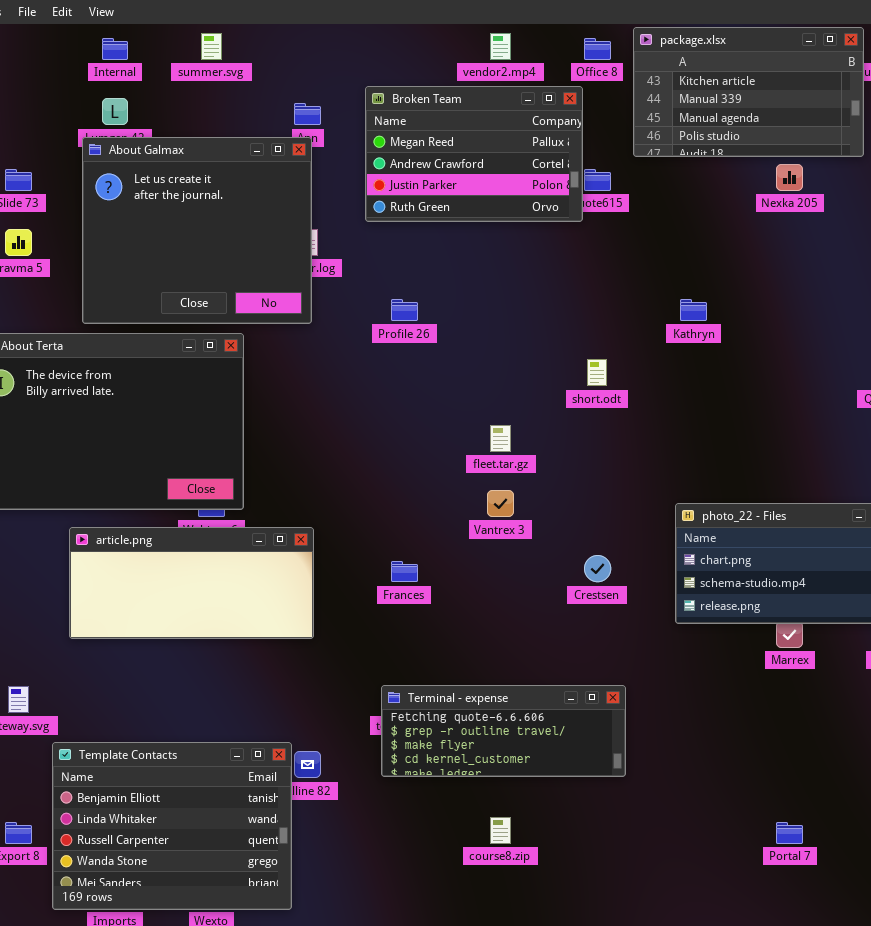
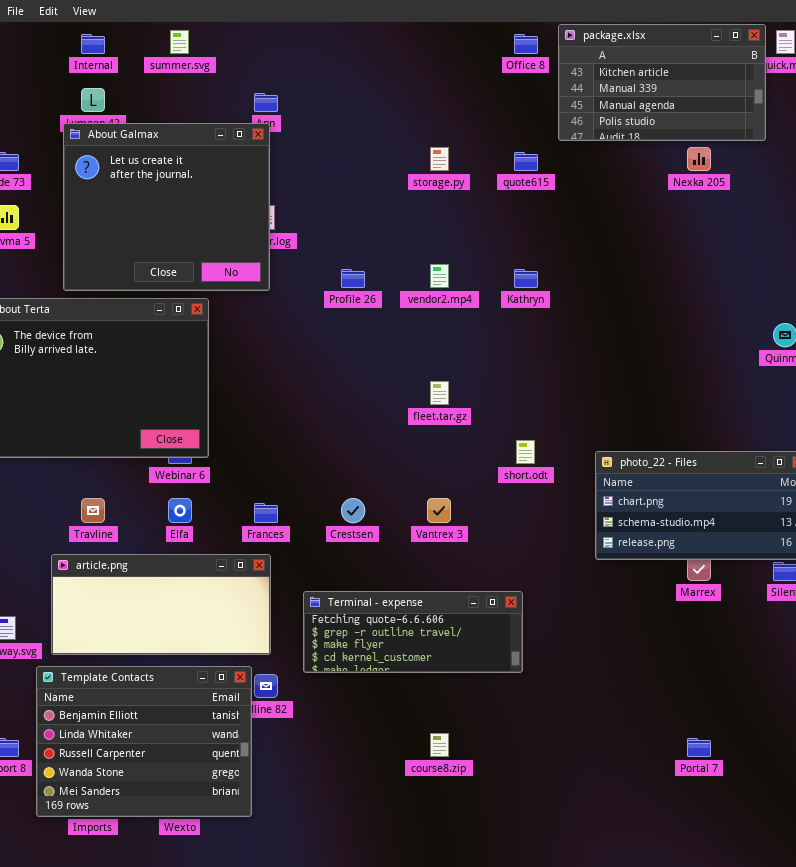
vendor2.mp4: [490,33,511,60] -> [430,264,449,288], moved
Broken Team: [365,86,583,222] -> none, closed
Kathryn: [680,299,707,321] -> [514,269,538,288], moved
short.odt: [587,359,607,386] -> [516,440,535,464], moved
Vantrex 3: [487,490,514,517] -> [427,498,451,523], moved
article.png: [69,527,314,639] -> [51,554,271,655], moved
Crestsen: [584,555,611,582] -> [341,498,365,523], moved
Frances: [391,561,418,582] -> [254,503,278,523], moved
Terminal - expense: [381,685,626,777] -> [303,591,523,673], moved

